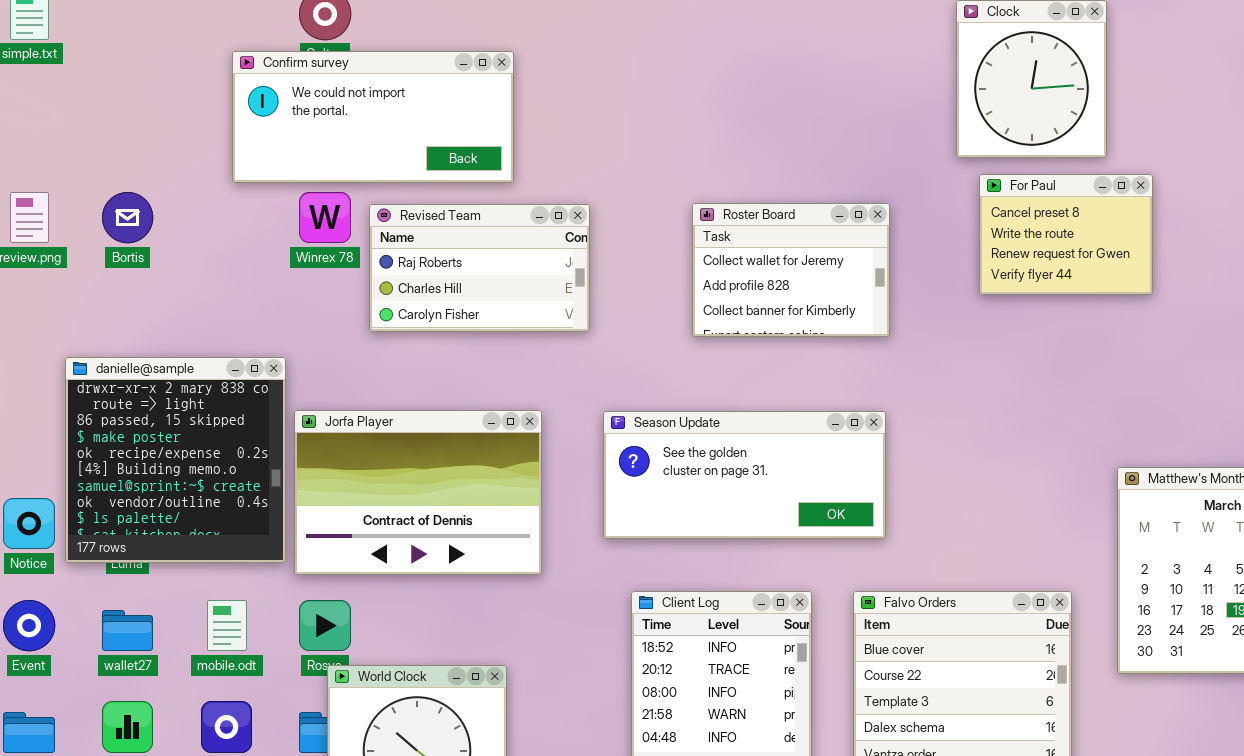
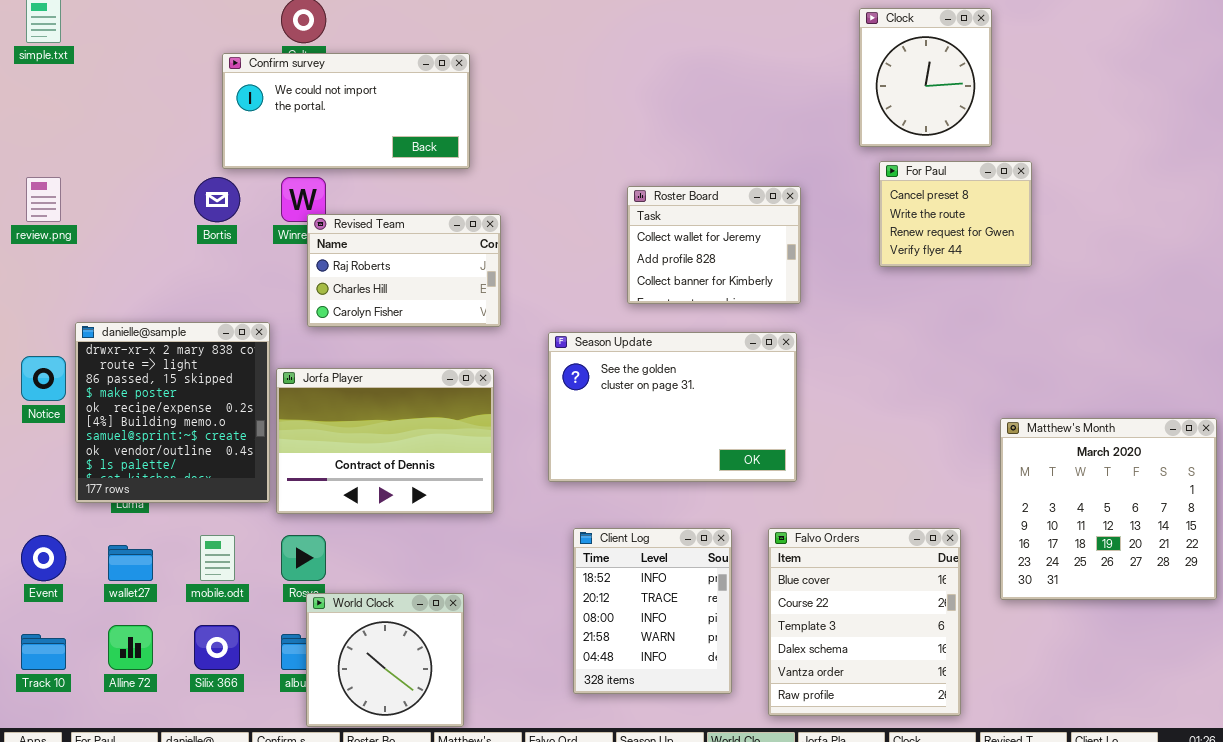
Bortis: [102,192,153,243] -> [194,177,240,222], moved
Revised Team: [369,204,590,332] -> [307,214,501,327], moved
Season Update: [603,411,886,539] -> [548,332,797,482], resized
Notice: [3,498,55,549] -> [21,356,66,401], moved

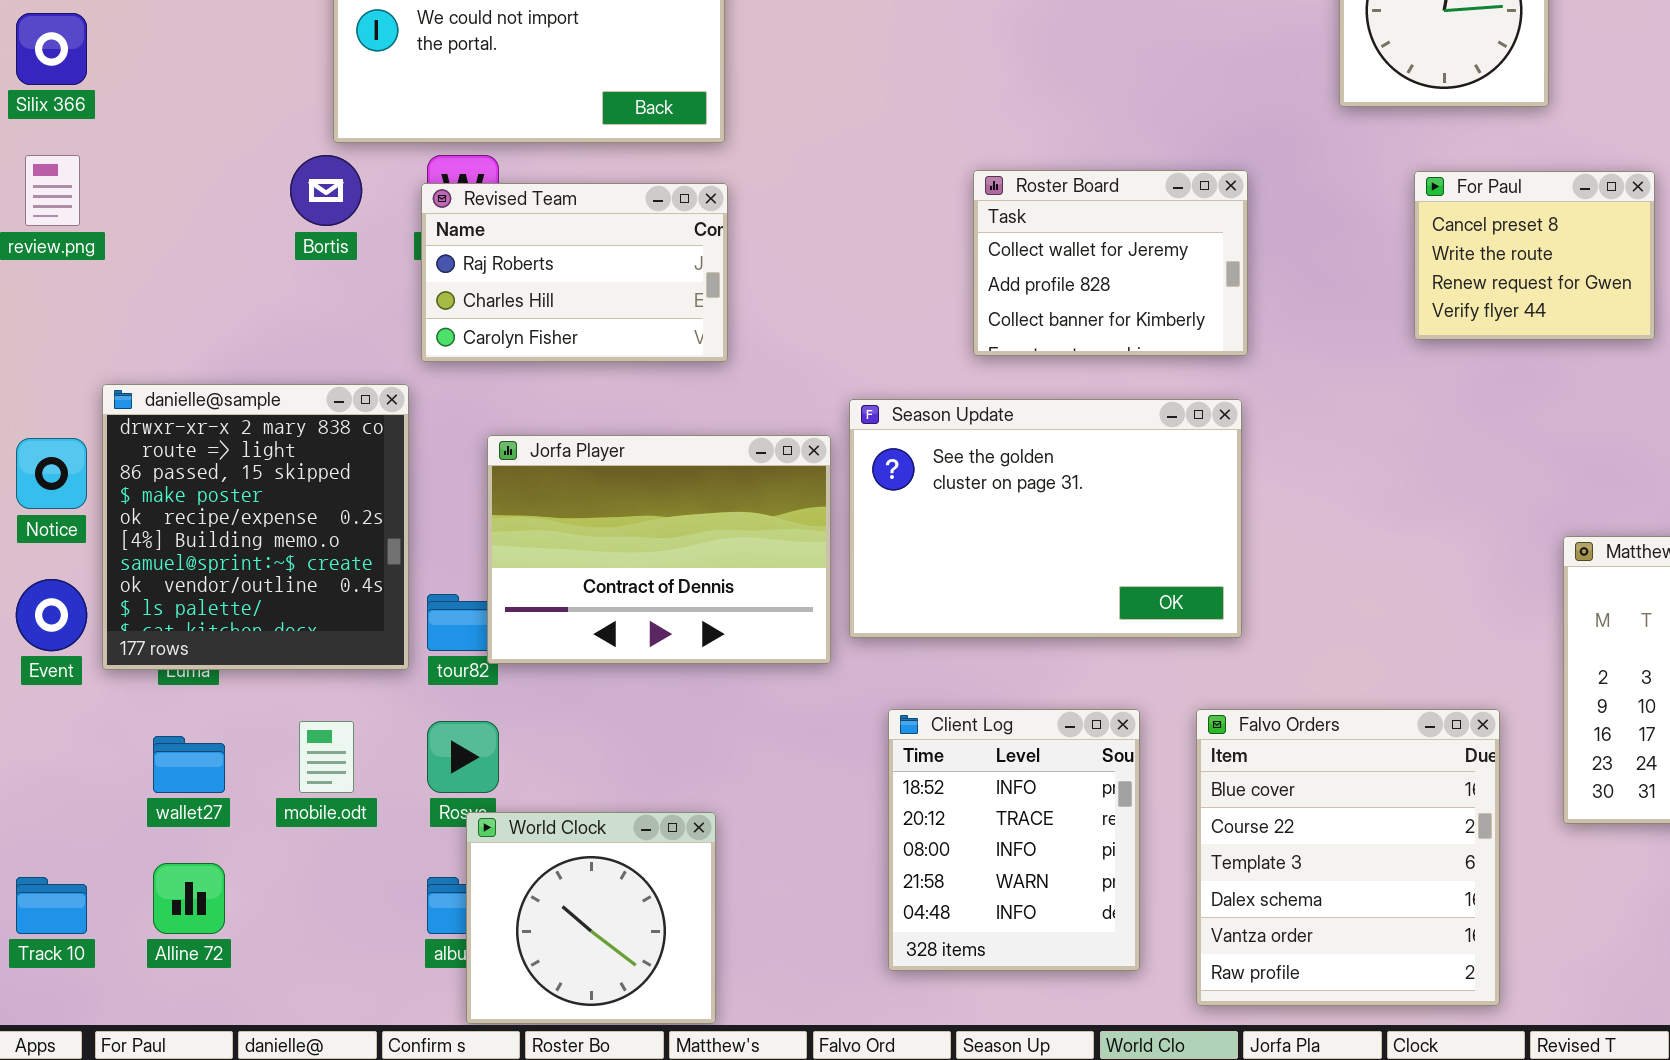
For Paul: [879,161,1032,267] -> [1414,171,1655,340], moved
Revised Team: [307,214,501,327] -> [421,183,728,362], moved
Jorfa Player: [276,368,494,514] -> [487,435,831,664], moved
Event: [21,535,66,581] -> [16,579,87,651], moved
Silix 366: [194,625,240,670] -> [16,13,87,85], moved

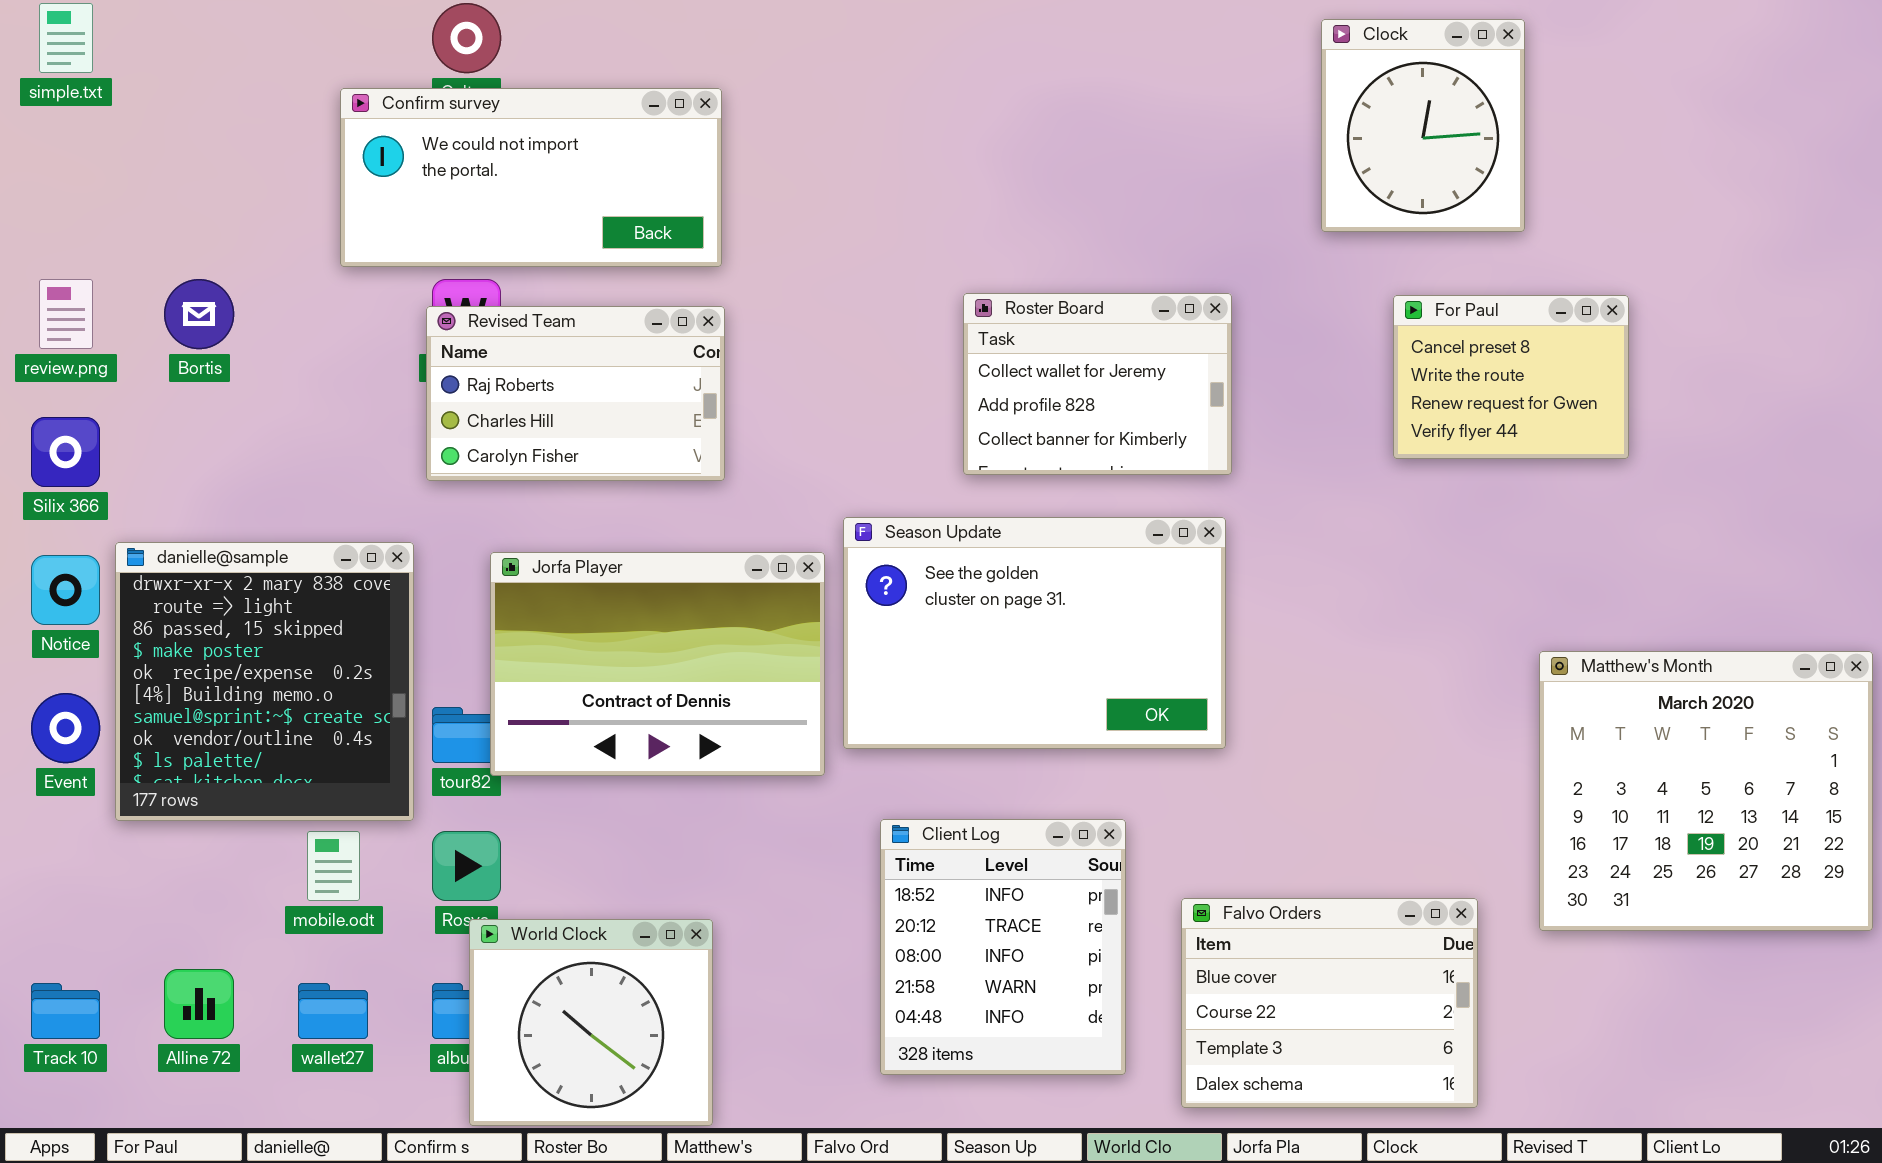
Silix 366: [16,13,87,85] -> [31,417,100,487], moved
Bortis: [290,155,362,226] -> [164,279,234,349], moved
danielle@sample: [102,384,409,670] -> [115,542,414,821], moved
Falvo Orders: [1196,709,1500,1006] -> [1181,898,1478,1108], resized
wallet27: [153,736,225,793] -> [298,983,368,1039], moved

